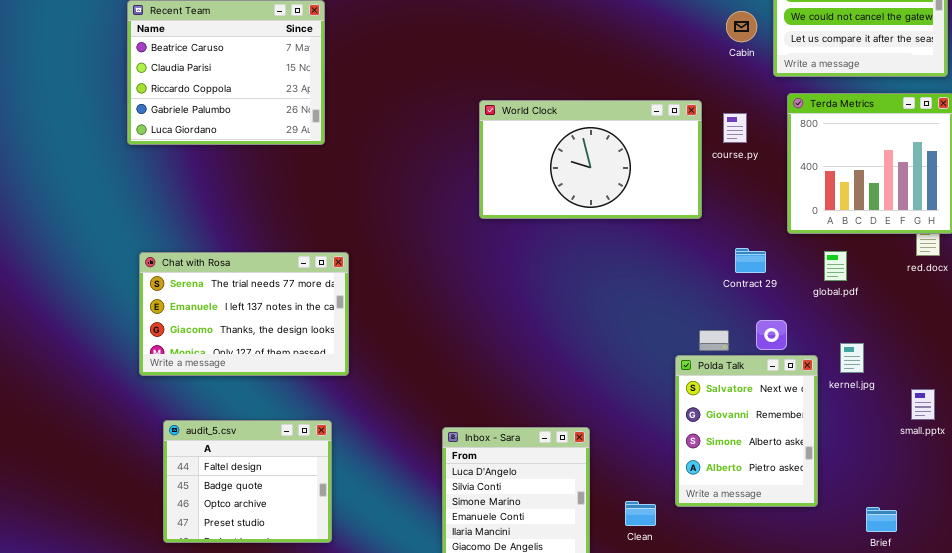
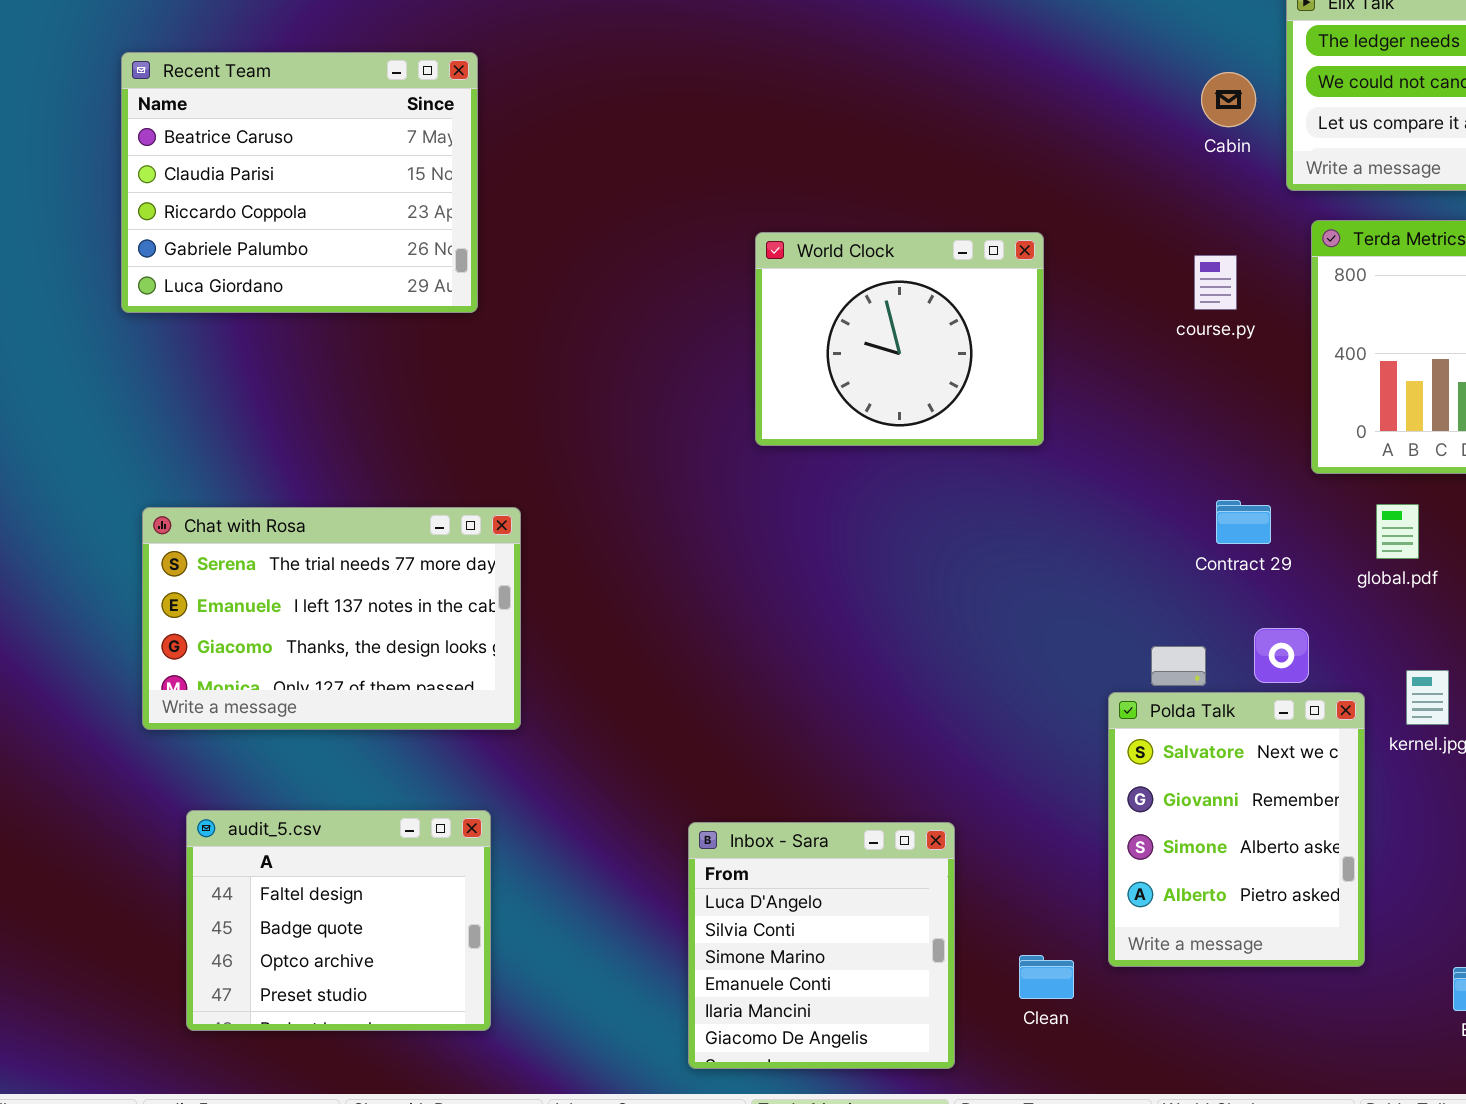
World Clock: [479,100,702,219] -> [755,232,1044,446], resized

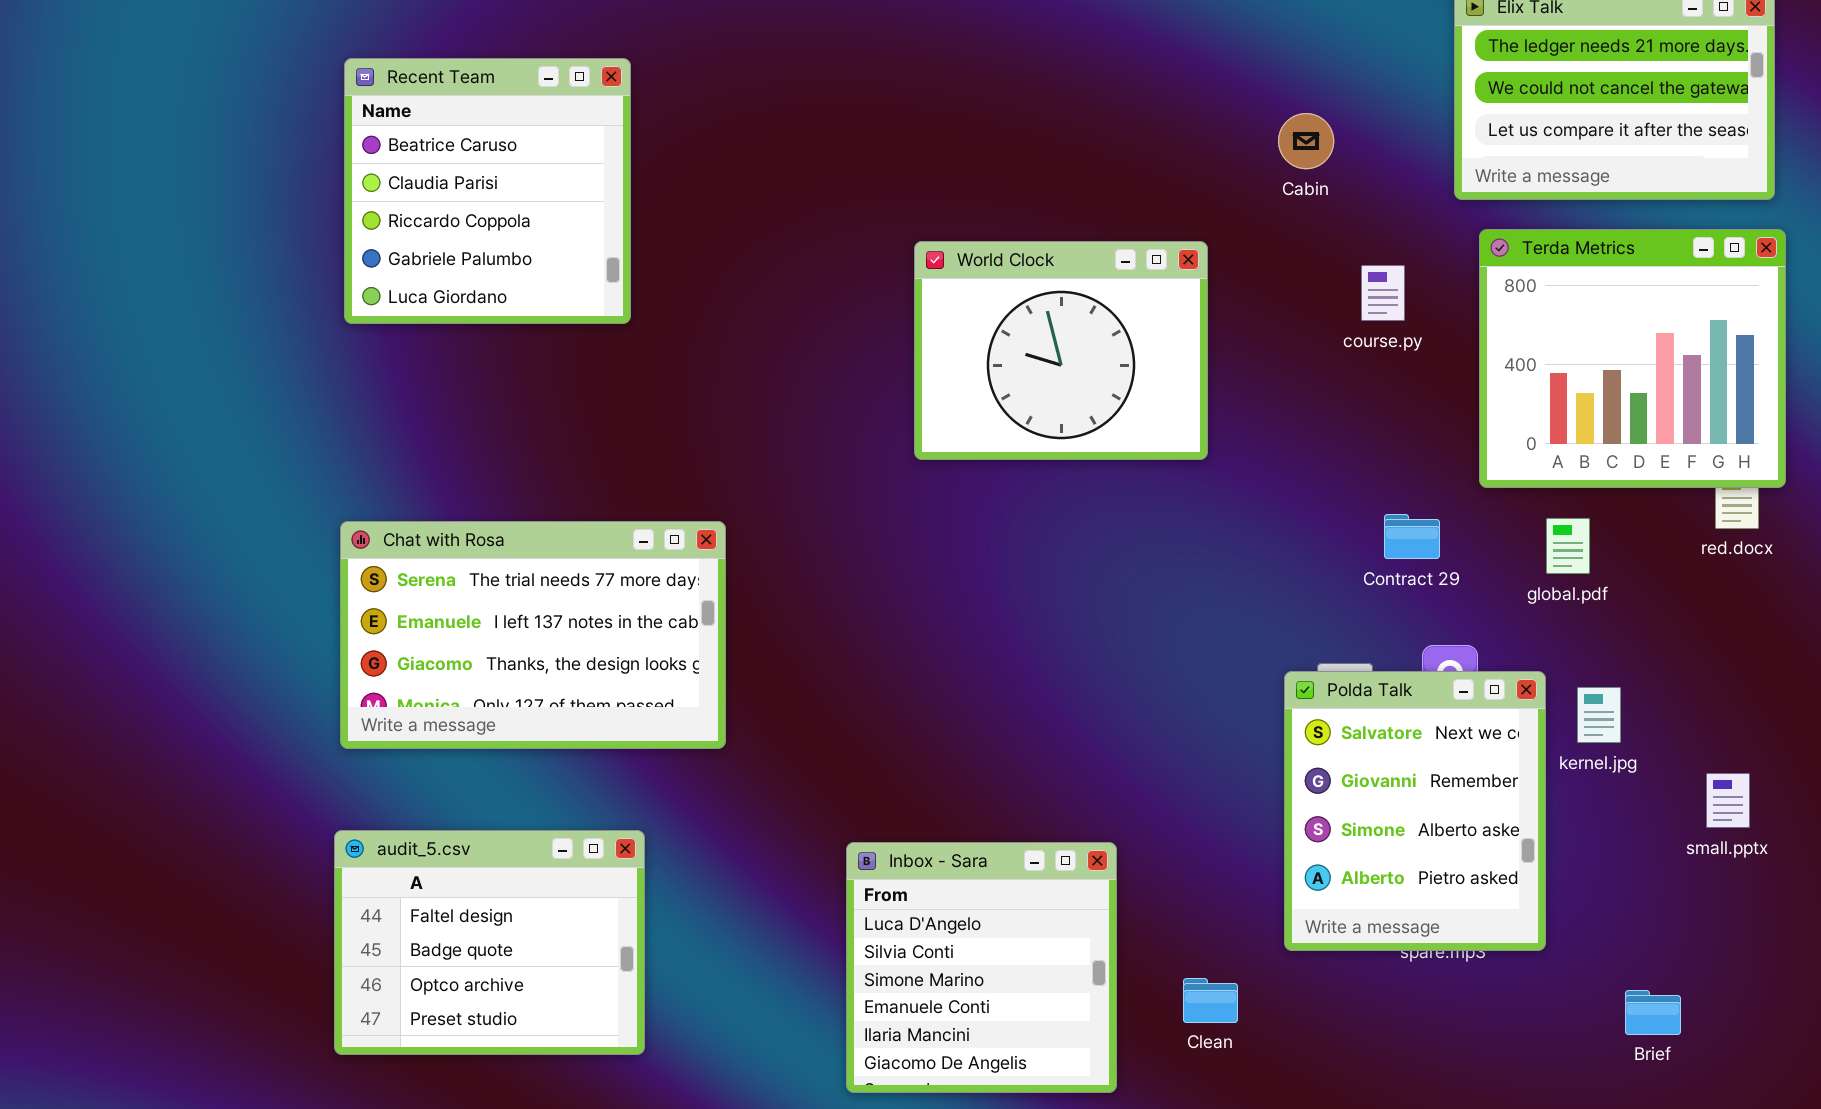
Recent Team: [121,52,478,313] -> [344,58,631,324], resized
Cabin: [1201,72,1256,127] -> [1278,113,1334,169], moved
Chat with Rosa: [142,507,521,730] -> [340,521,726,749], moved
Polda Talk: [1108,692,1365,967] -> [1284,671,1546,951], moved

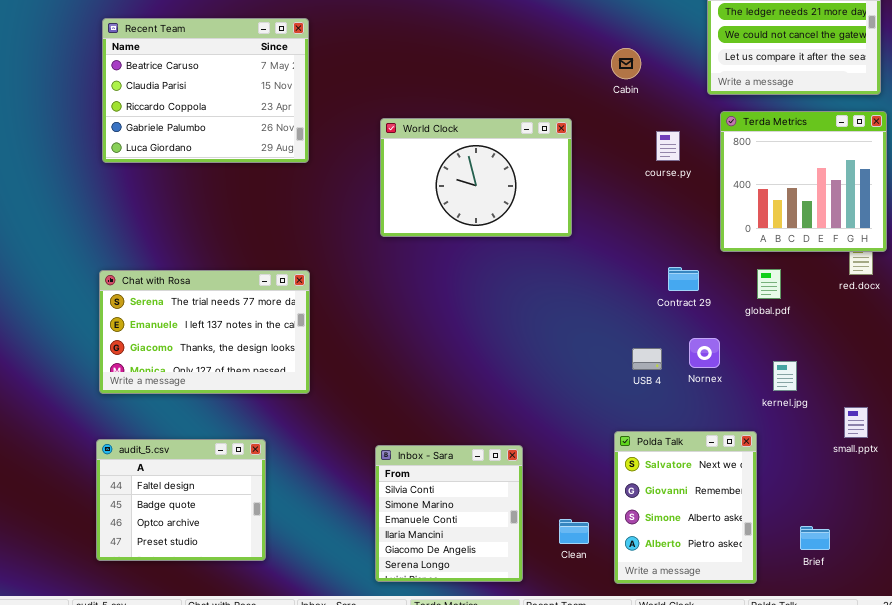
Recent Team: [344,58,631,324] -> [102,18,309,163], resized
World Clock: [914,241,1208,460] -> [380,118,572,237], resized
Polda Talk: [1284,671,1546,951] -> [614,431,757,584], moved
Inbox - Sara: [846,842,1117,1093] -> [375,445,523,582], scrolled down 1 row

